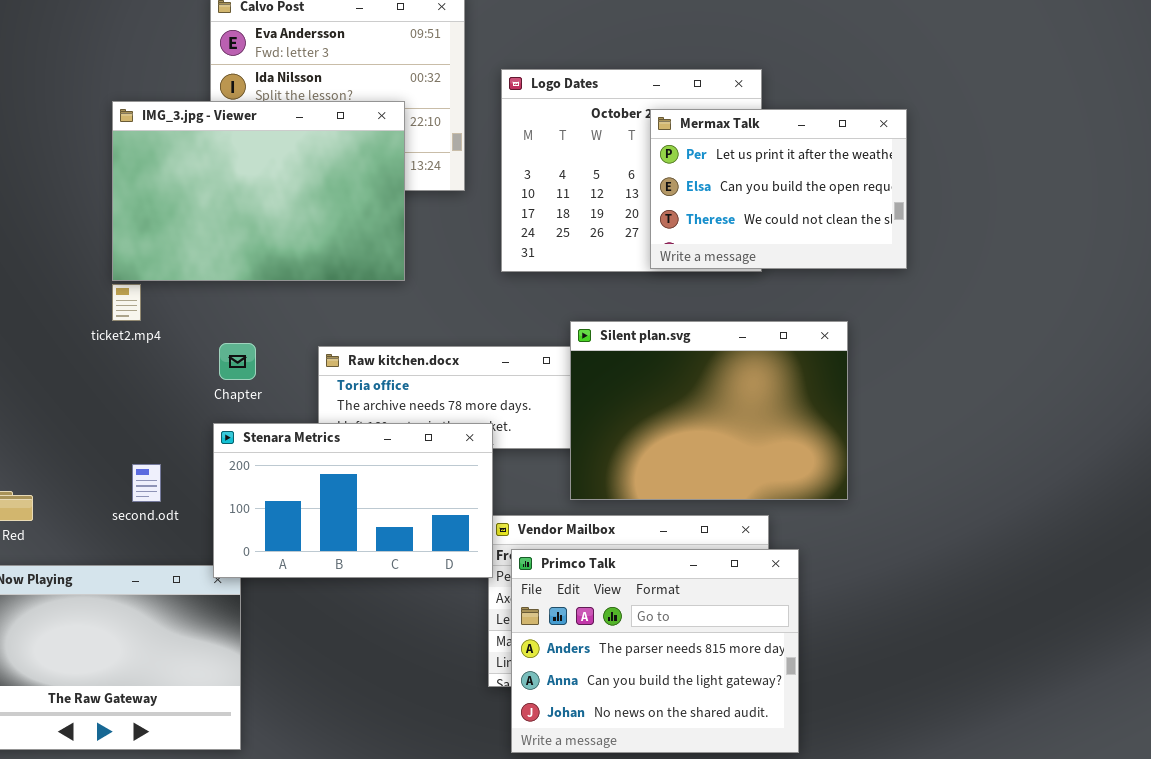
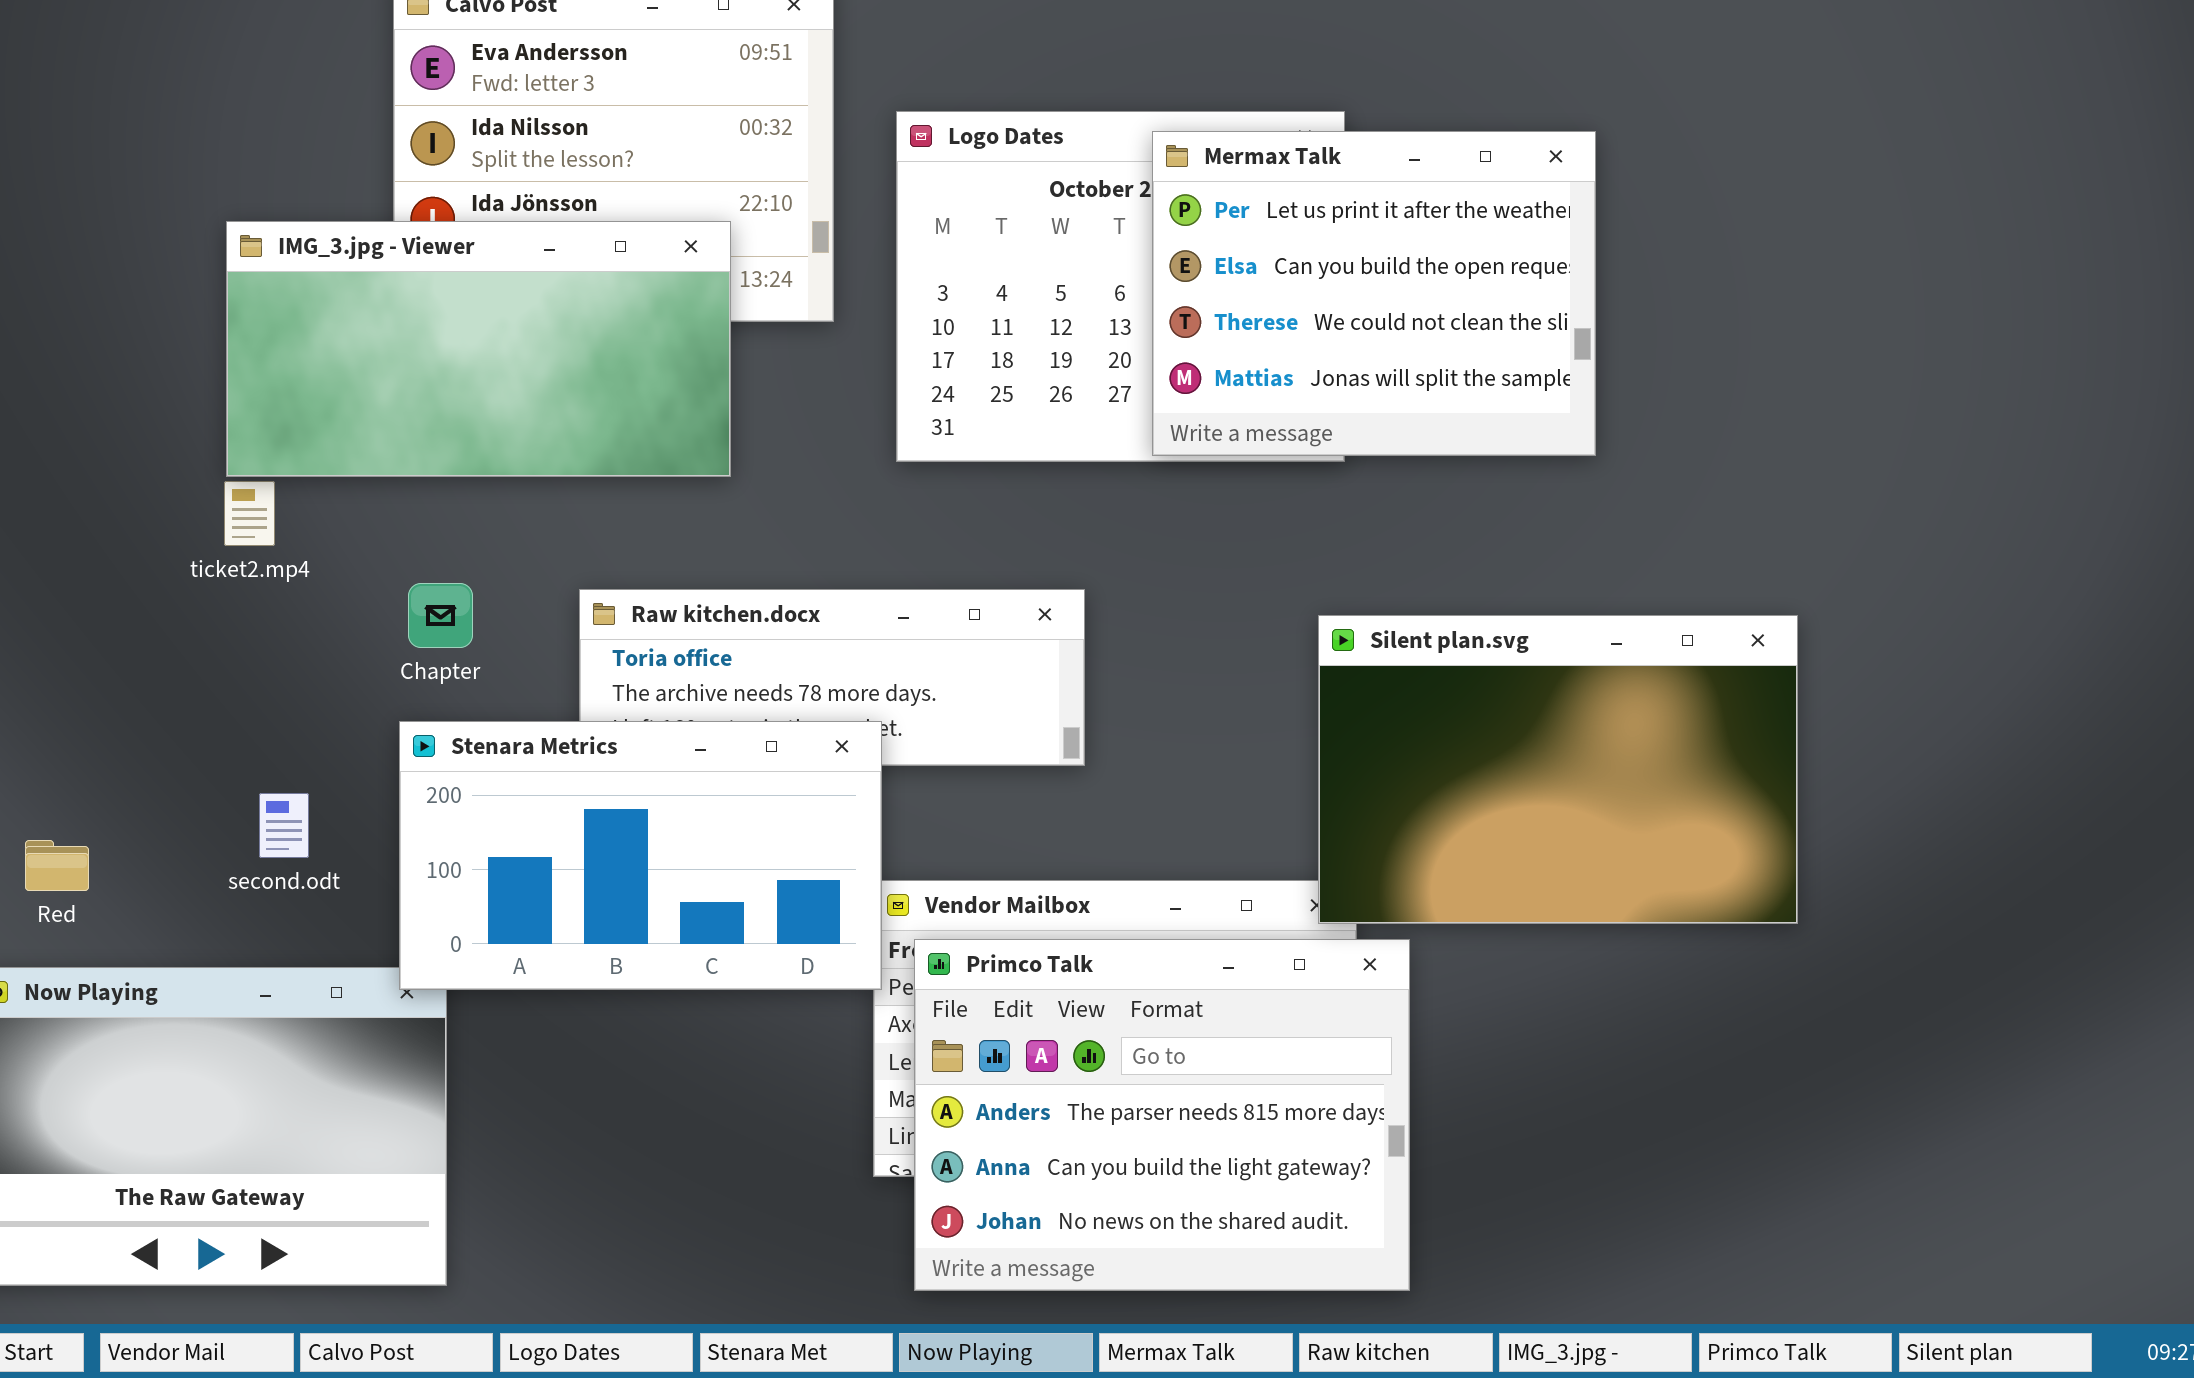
IMG_3.jpg - Viewer: [112,101,405,281] -> [226,221,731,477], resized
Mermax Talk: [650,109,907,269] -> [1152,131,1596,456], resized
Silent plan.svg: [570,321,848,500] -> [1318,615,1798,924], moved

